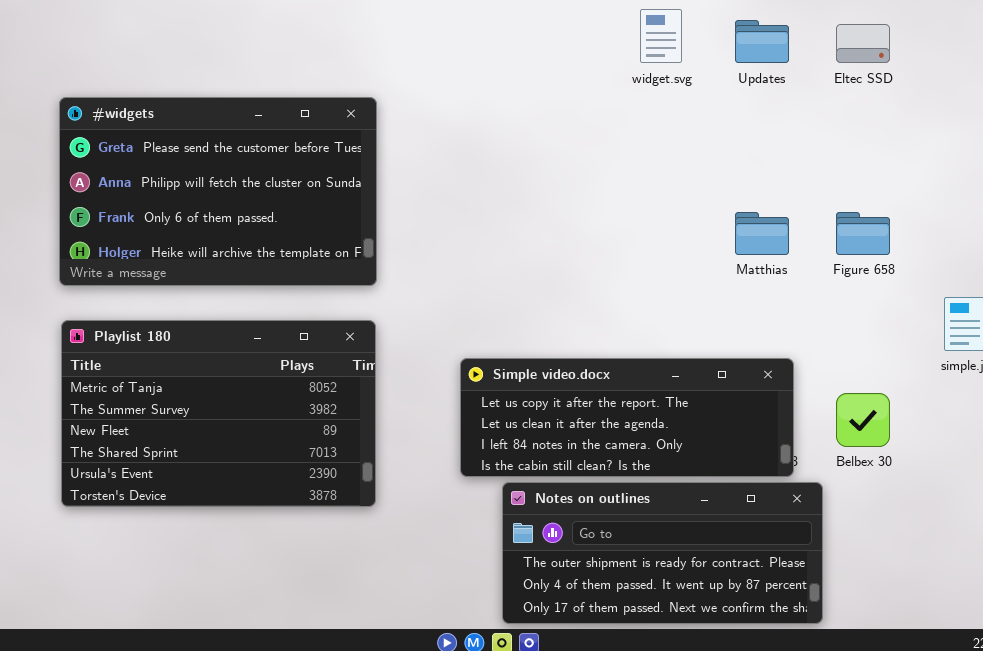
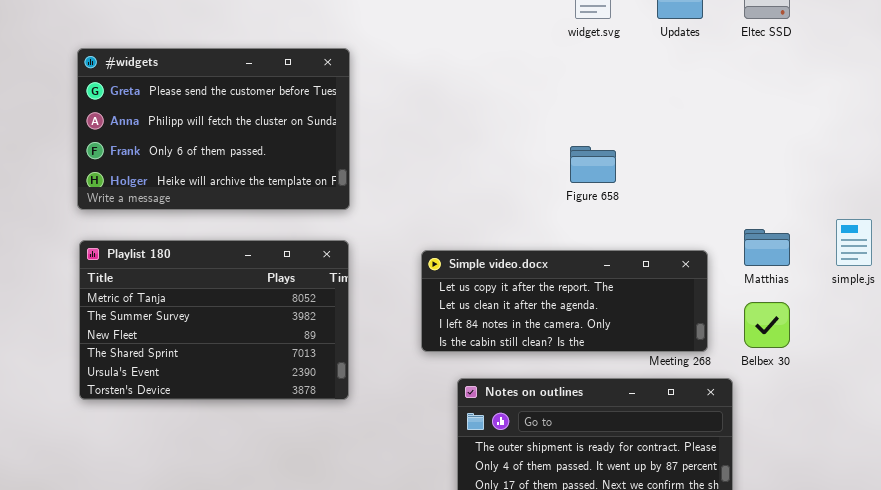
Matthias: [735,212,789,255] -> [744,229,790,266], moved
Figure 658: [836,212,890,255] -> [570,146,616,183], moved
Simple video.docx: [460,358,794,477] -> [421,250,708,352], moved

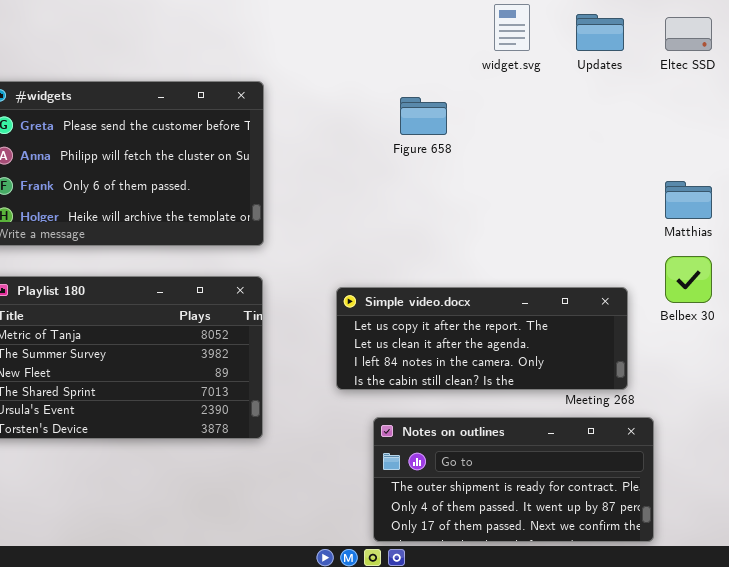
Figure 658: [570,146,616,183] -> [400,97,447,135], moved
Matthias: [744,229,790,266] -> [665,181,712,219], moved
Belbex 30: [744,302,790,348] -> [665,256,712,303], moved

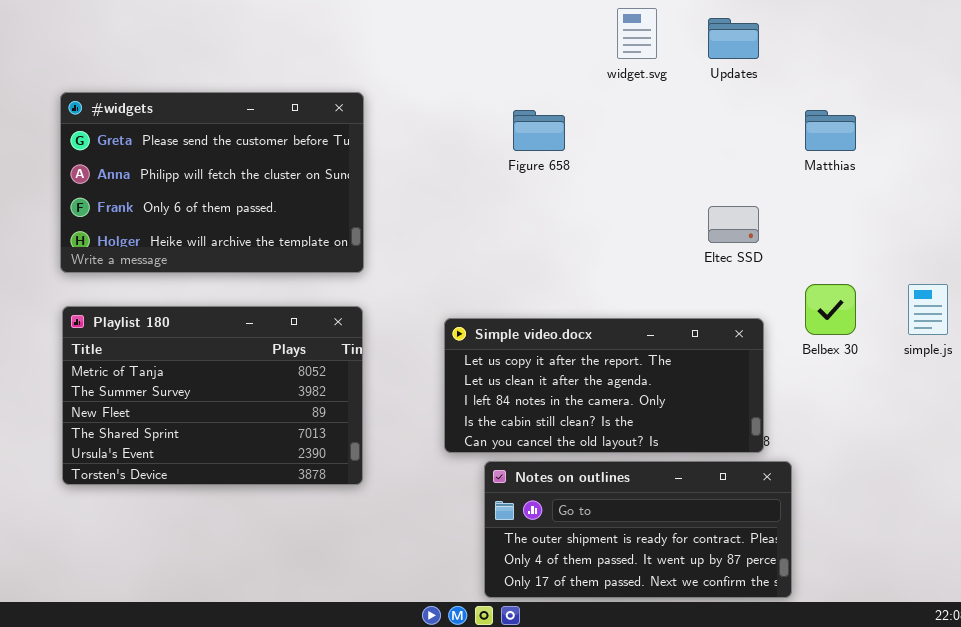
Eltec SSD: [665,17,712,51] -> [708,206,759,243], moved
Matthias: [665,181,712,219] -> [805,110,856,151], moved
Simple video.docx: [336,287,628,390] -> [444,318,764,453], resized

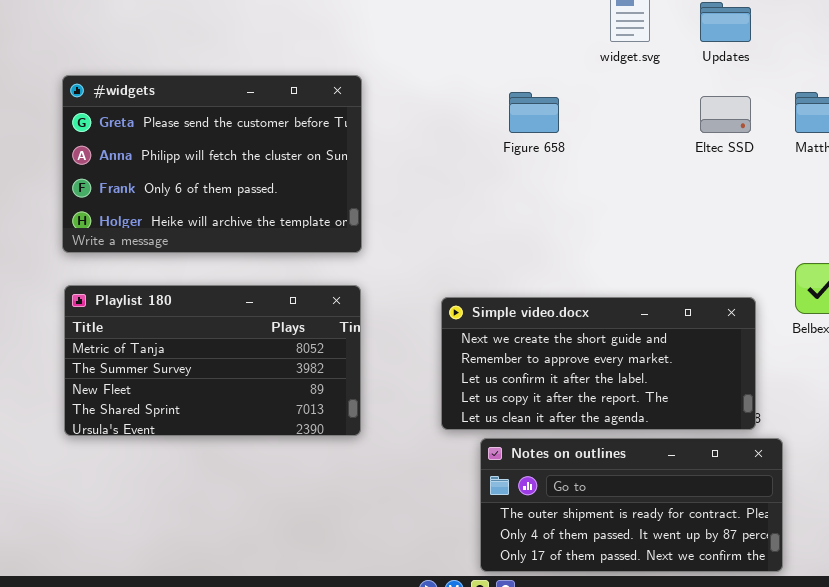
Eltec SSD: [708,206,759,243] -> [700,96,751,133], moved
Playlist 180: [62,306,363,485] -> [64,285,361,436], resized
Simple video.docx: [444,318,764,453] -> [441,297,756,430], scrolled up 3 rows

